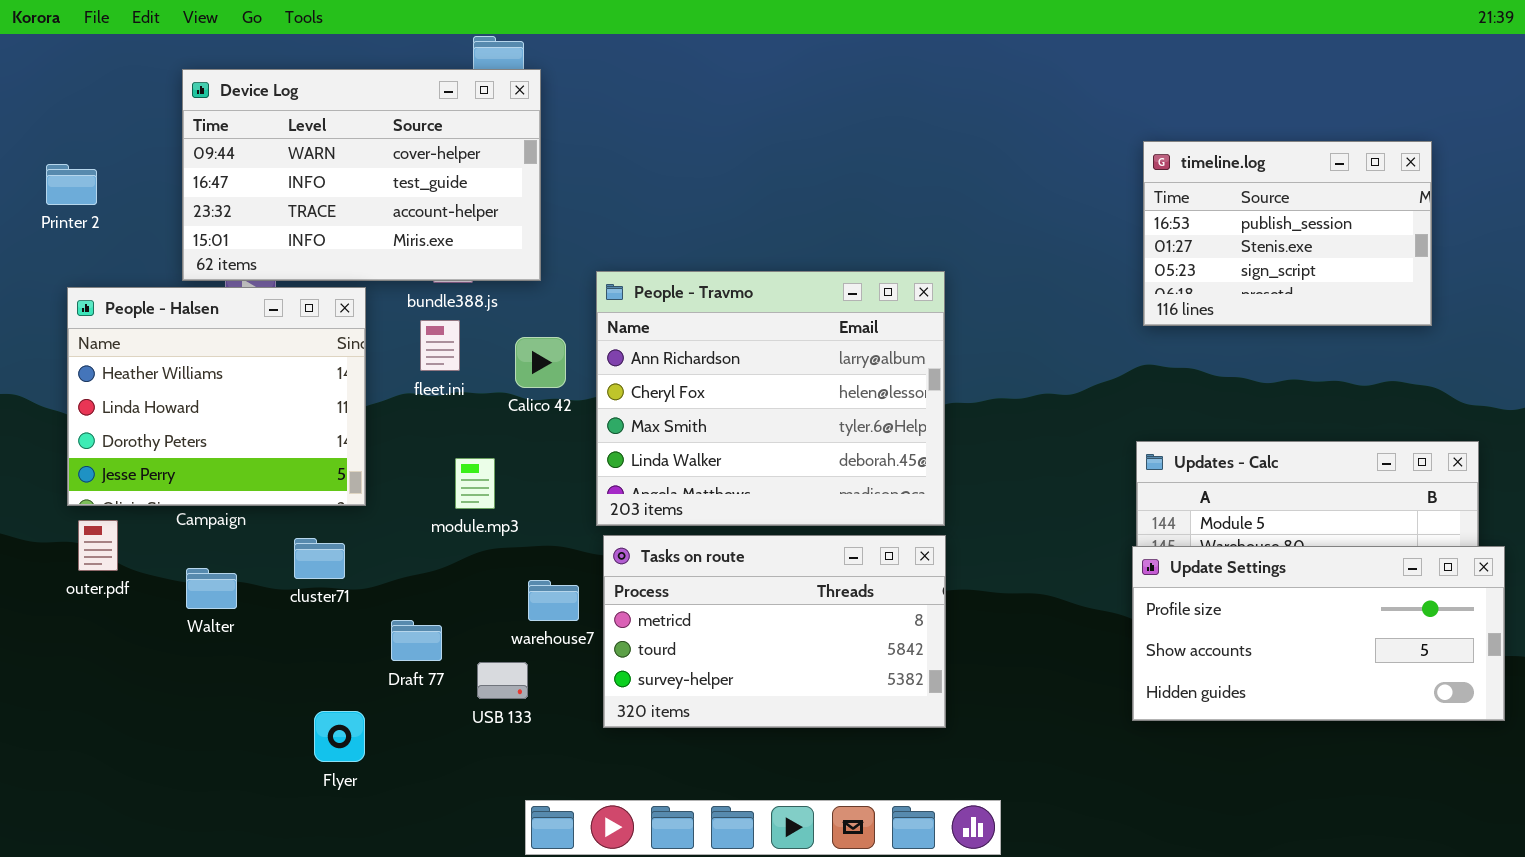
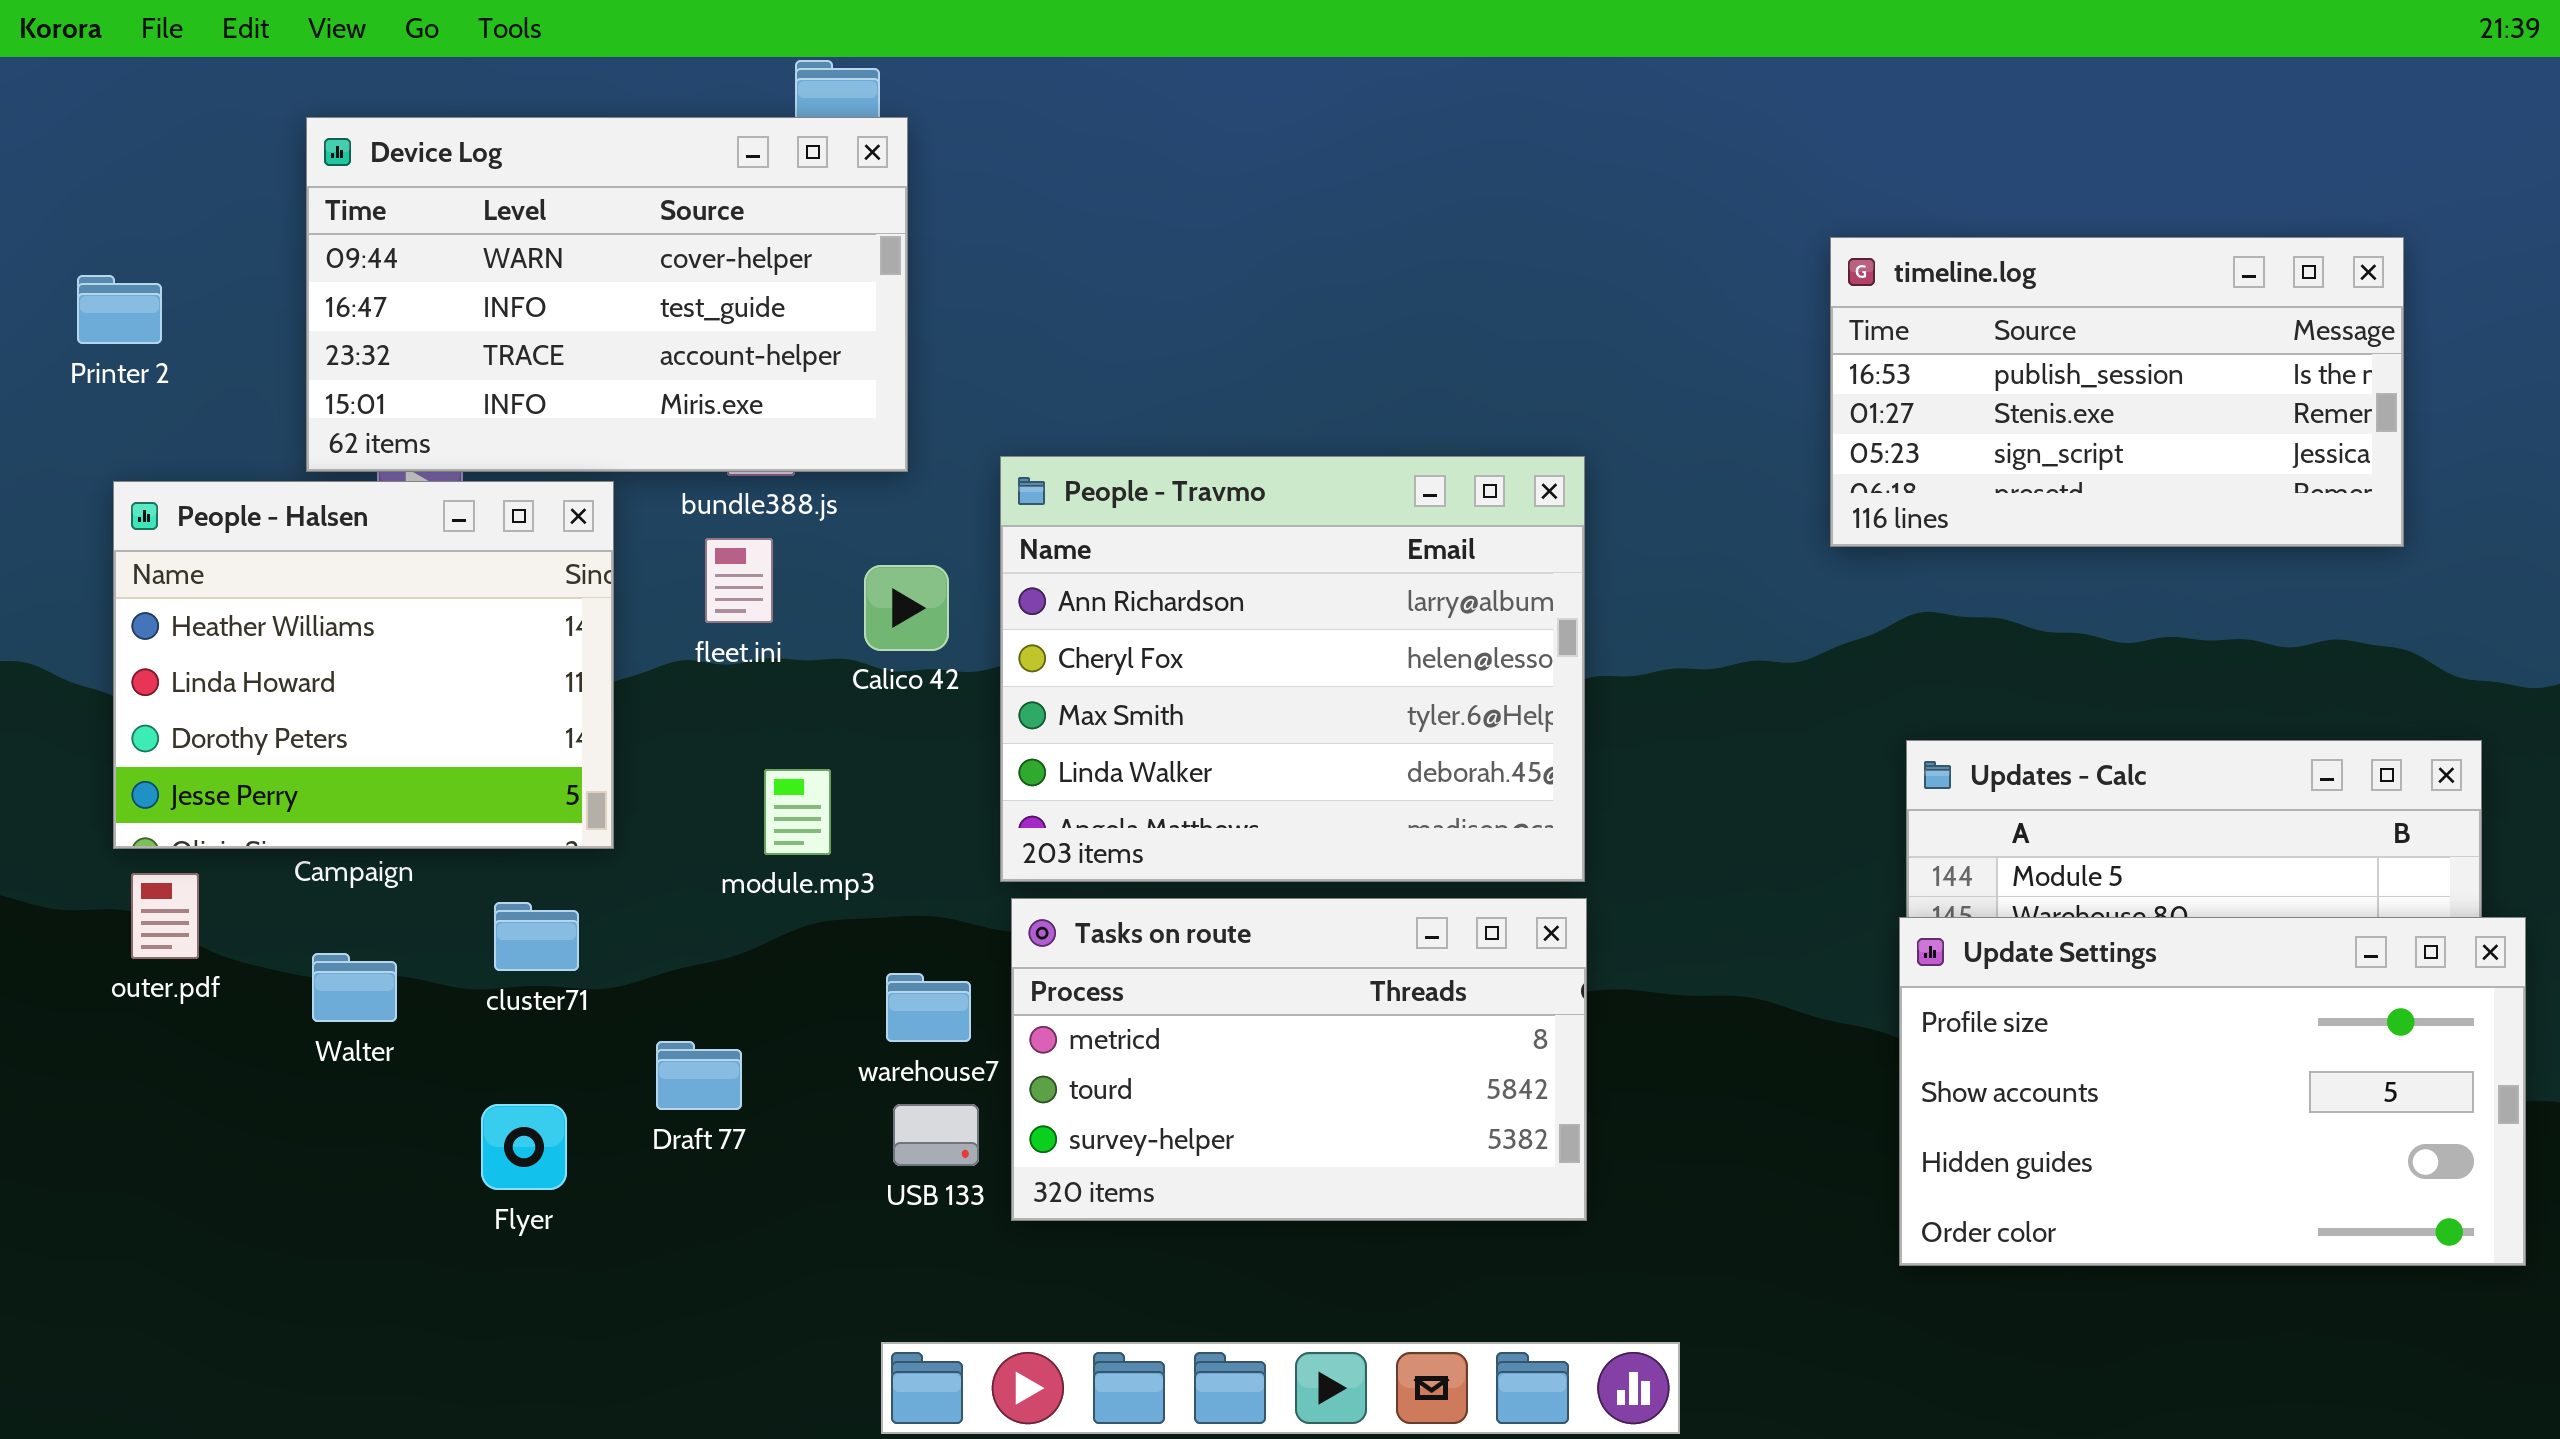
timeline.log: [1143,141,1432,326] -> [1830,237,2404,547], resized
Update Settings: [1132,546,1505,721] -> [1899,917,2526,1266], resized
USB 133: [477,662,528,699] -> [893,1104,979,1166], moved
Flyer: [314,711,365,762] -> [481,1104,567,1190], moved

